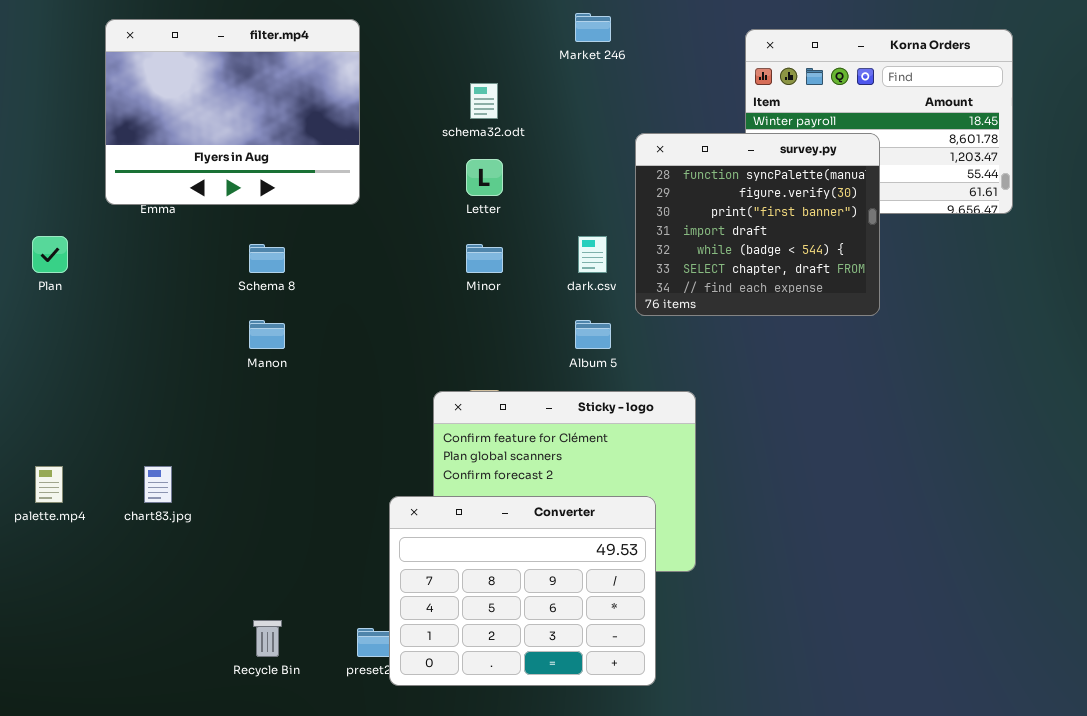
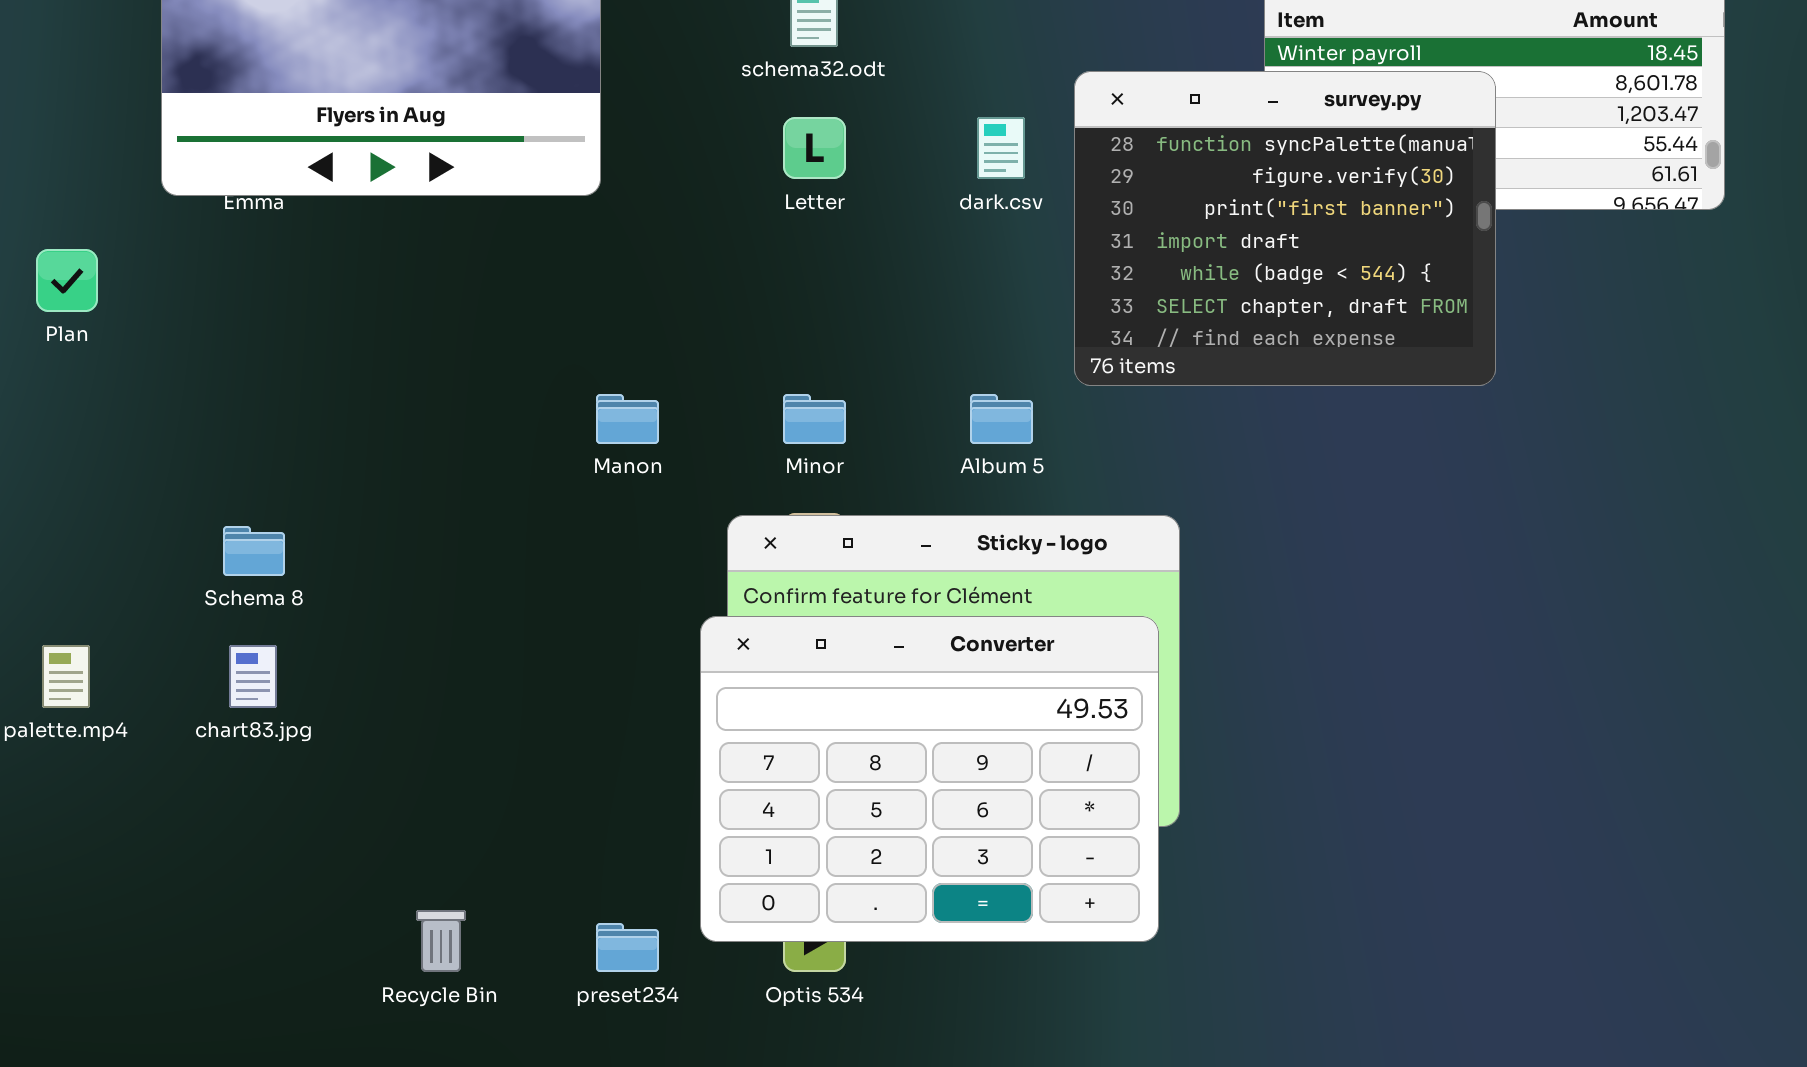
dark.csv: [578,236,607,273] -> [977,117,1025,179], moved
Schema 8: [249,244,285,273] -> [223,526,285,576], moved
Minor: [466,244,503,273] -> [783,394,846,444], moved
Manon: [249,320,285,349] -> [596,394,659,444], moved
Converter: [389,496,656,686] -> [700,616,1159,942], moved

